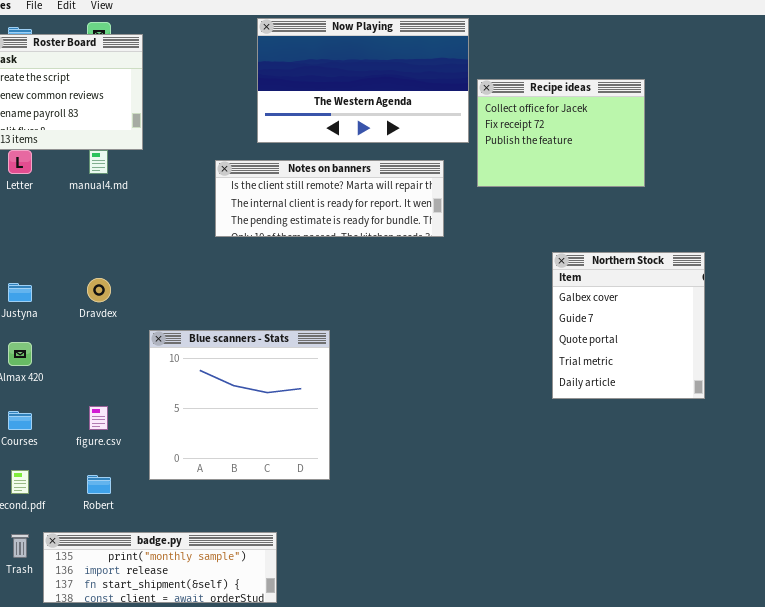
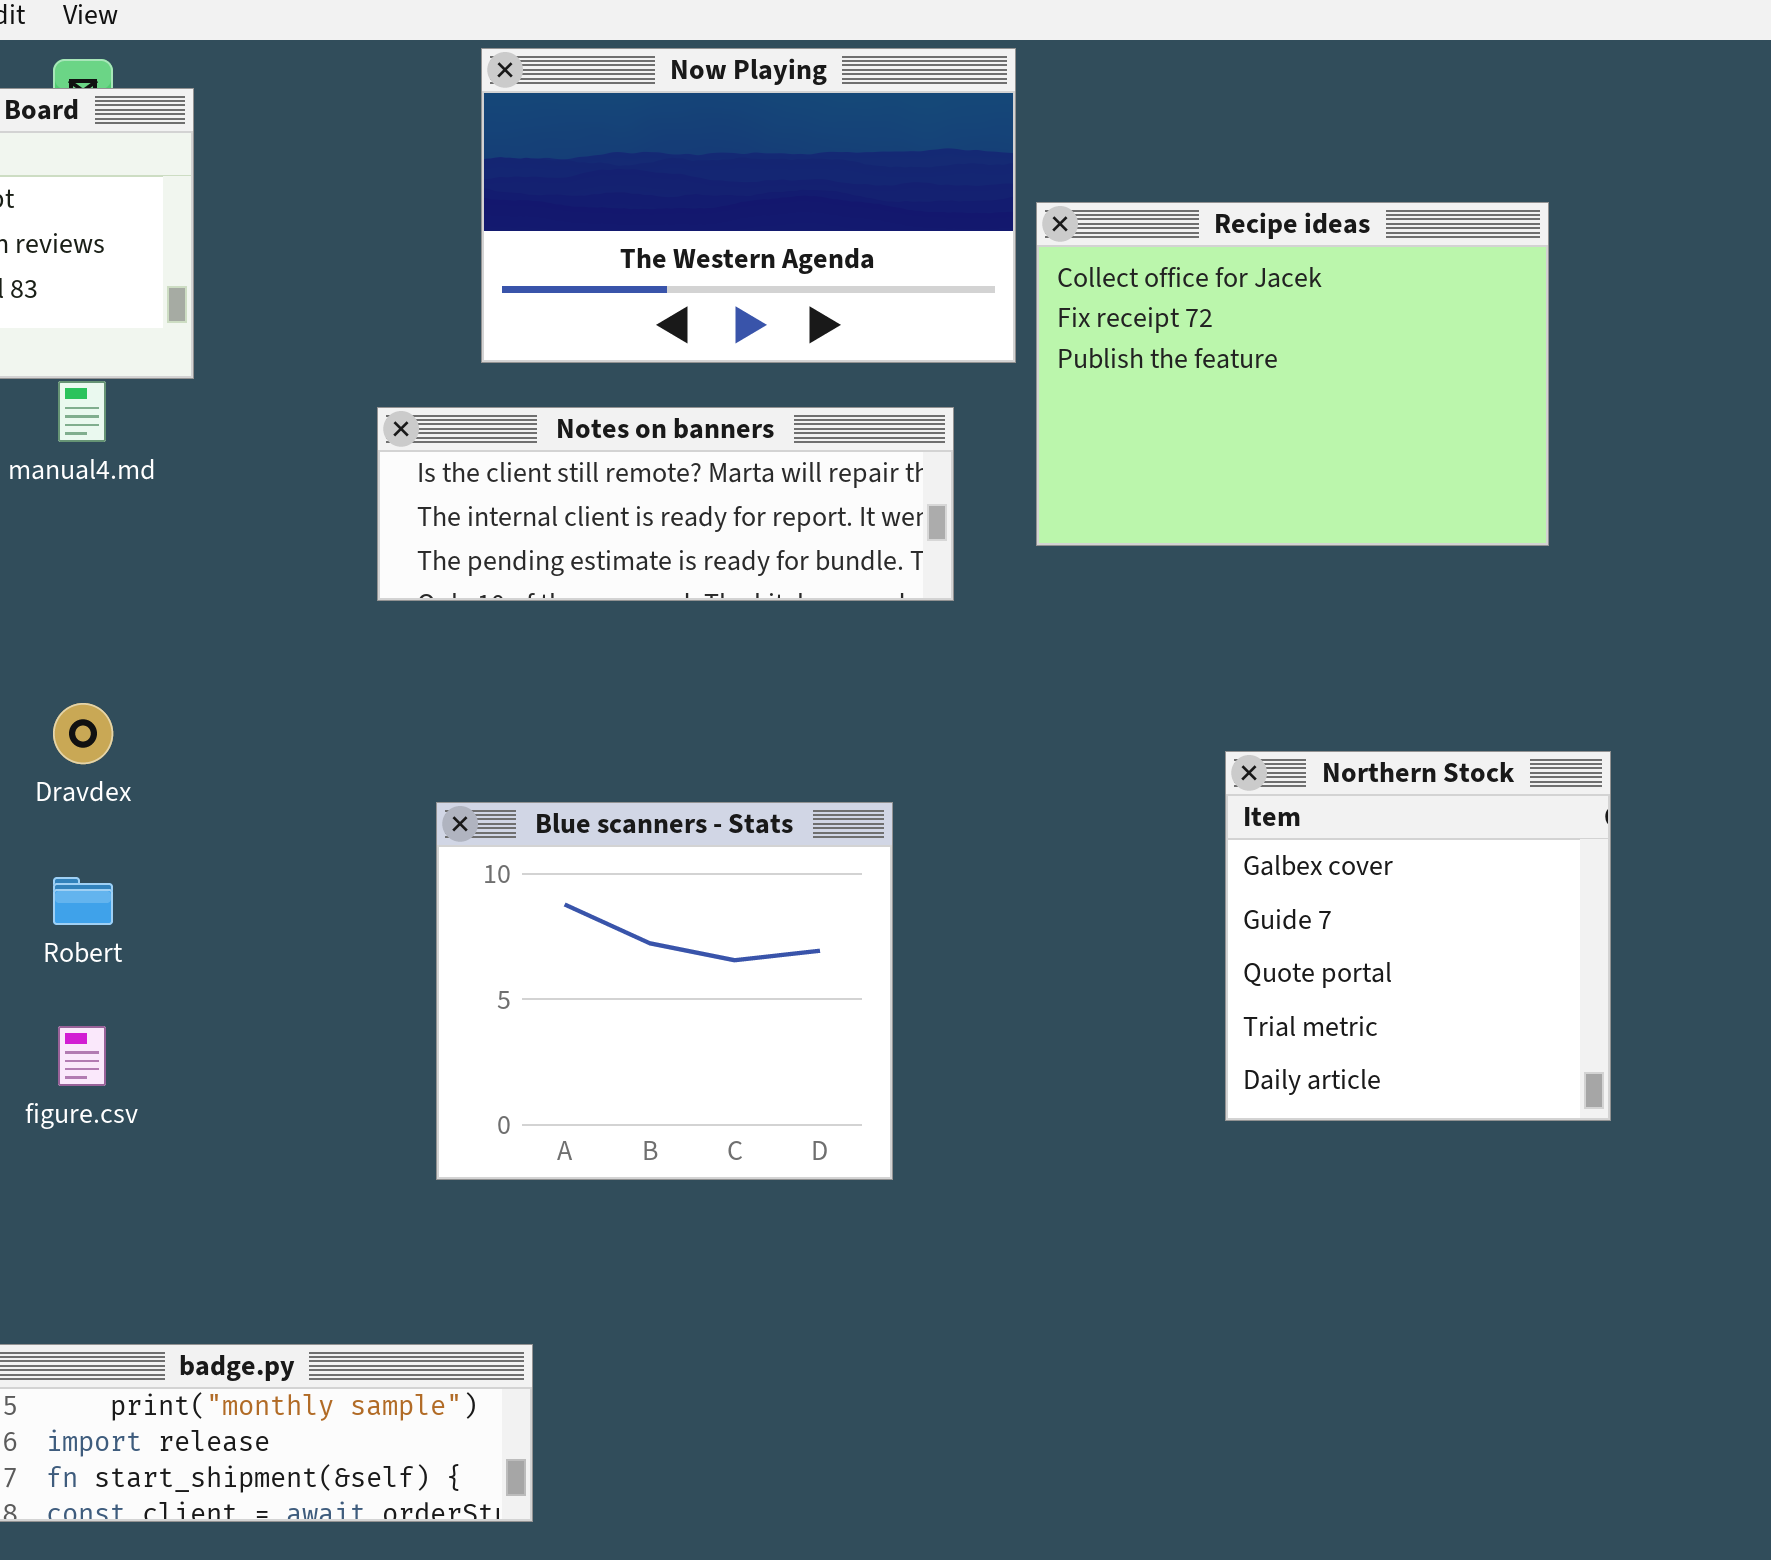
Recipe ideas: [477,79,645,187] -> [1036,202,1549,546], resized
Northern Stock: [552,252,705,399] -> [1225,751,1611,1121], moved
Blue scanners - Stats: [149,330,330,480] -> [436,802,893,1180], moved
Robert: [87,475,111,494] -> [53,877,113,925], moved

